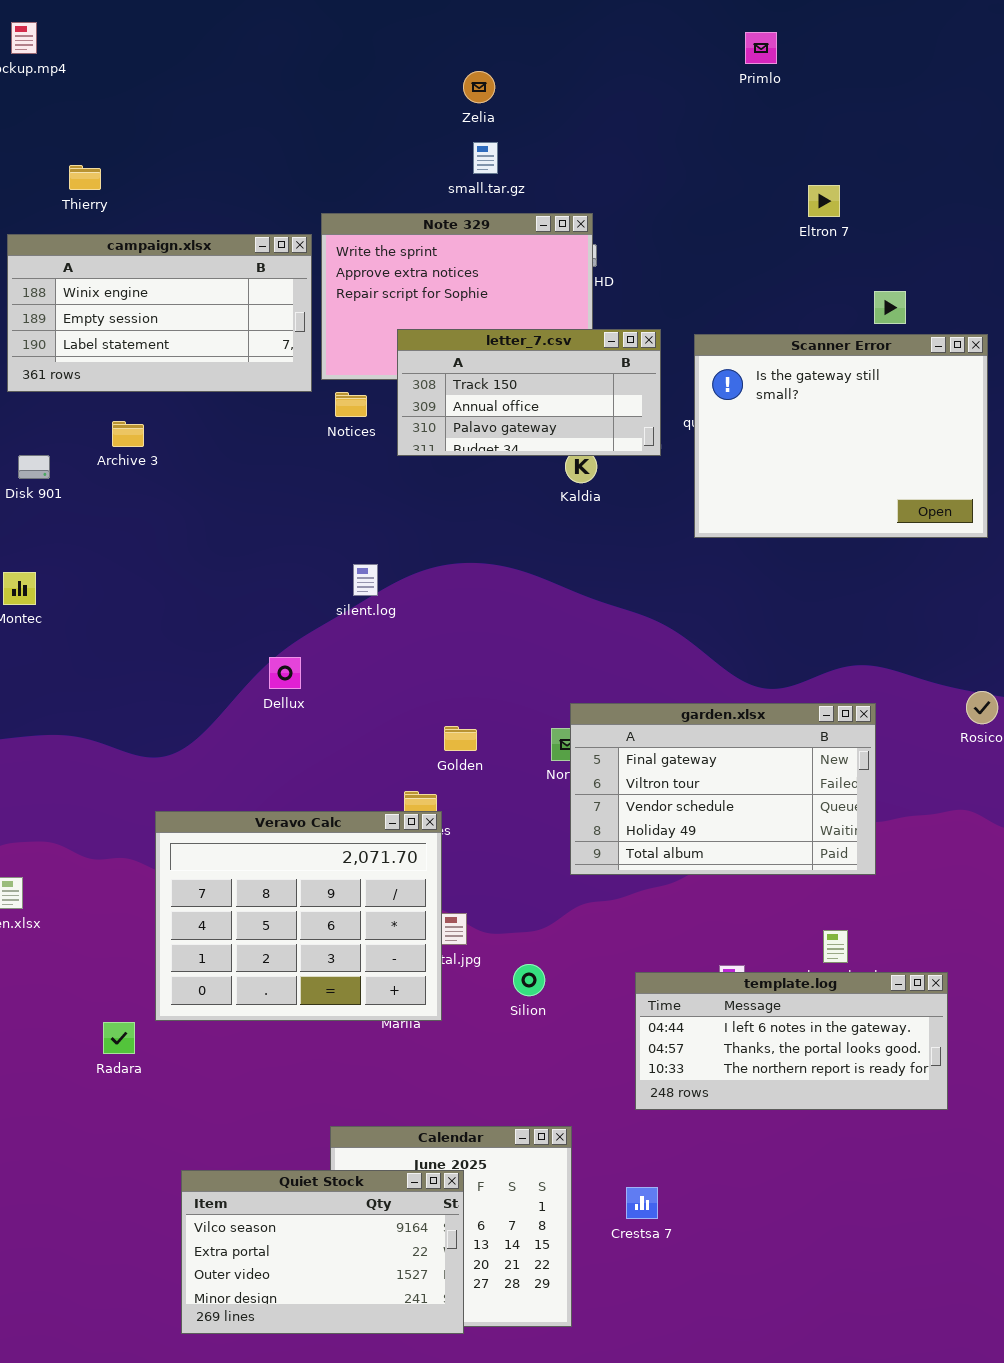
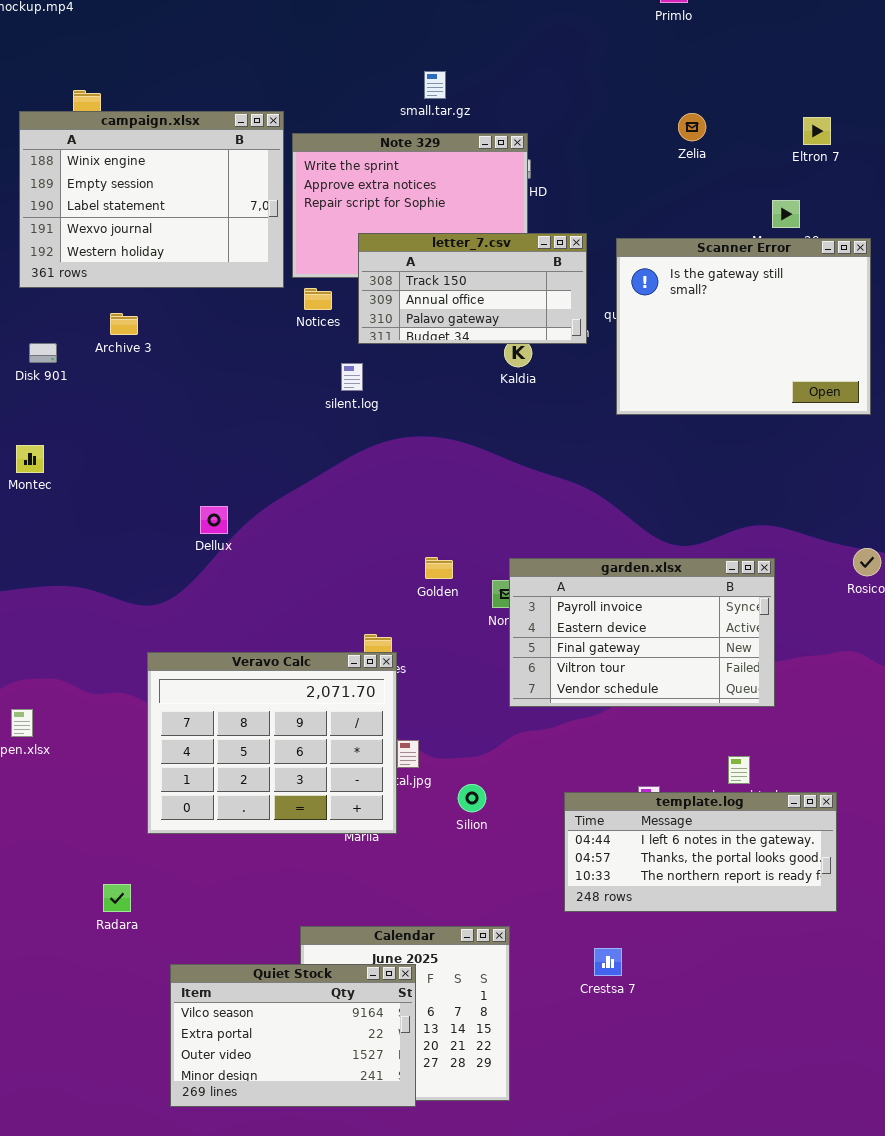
Zelia: [463,71,495,103] -> [678,113,706,141], moved
Eltron 7: [808,185,840,217] -> [803,117,831,145], moved
campaign.xlsx: [7,234,312,392] -> [19,111,284,288], resized
silent.log: [353,564,378,596] -> [341,363,363,391], moved
Dellux: [269,657,301,689] -> [200,506,228,534], moved
garden.xlsx: [570,703,876,875] -> [509,558,775,707], scrolled up 2 rows
Golden: [444,726,477,751] -> [425,557,453,579], moved
Radara: [103,1022,135,1054] -> [103,884,131,912], moved
Crestsa 7: [626,1187,658,1219] -> [594,948,622,976], moved

